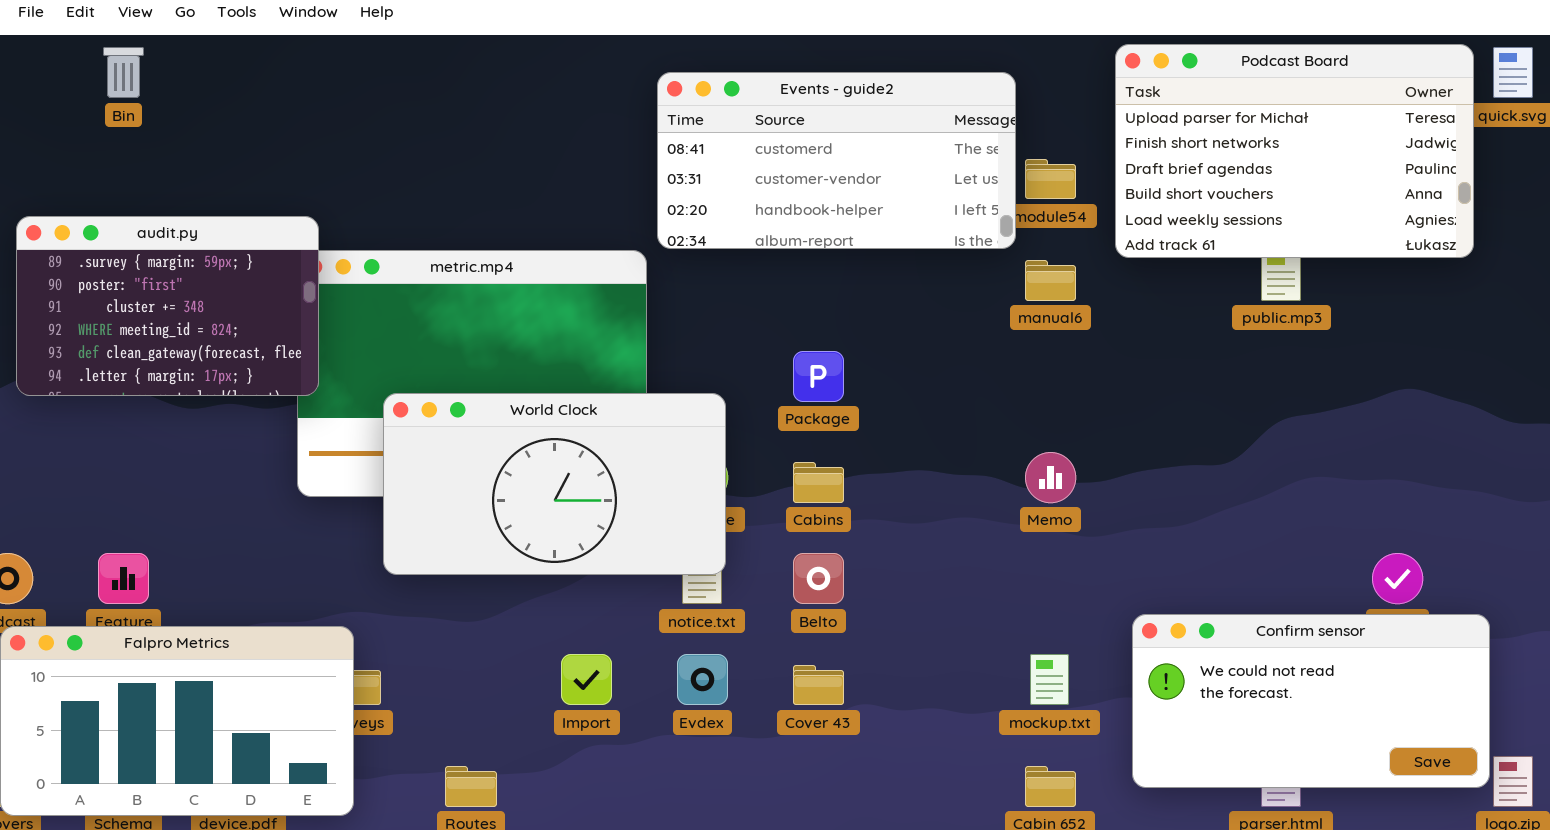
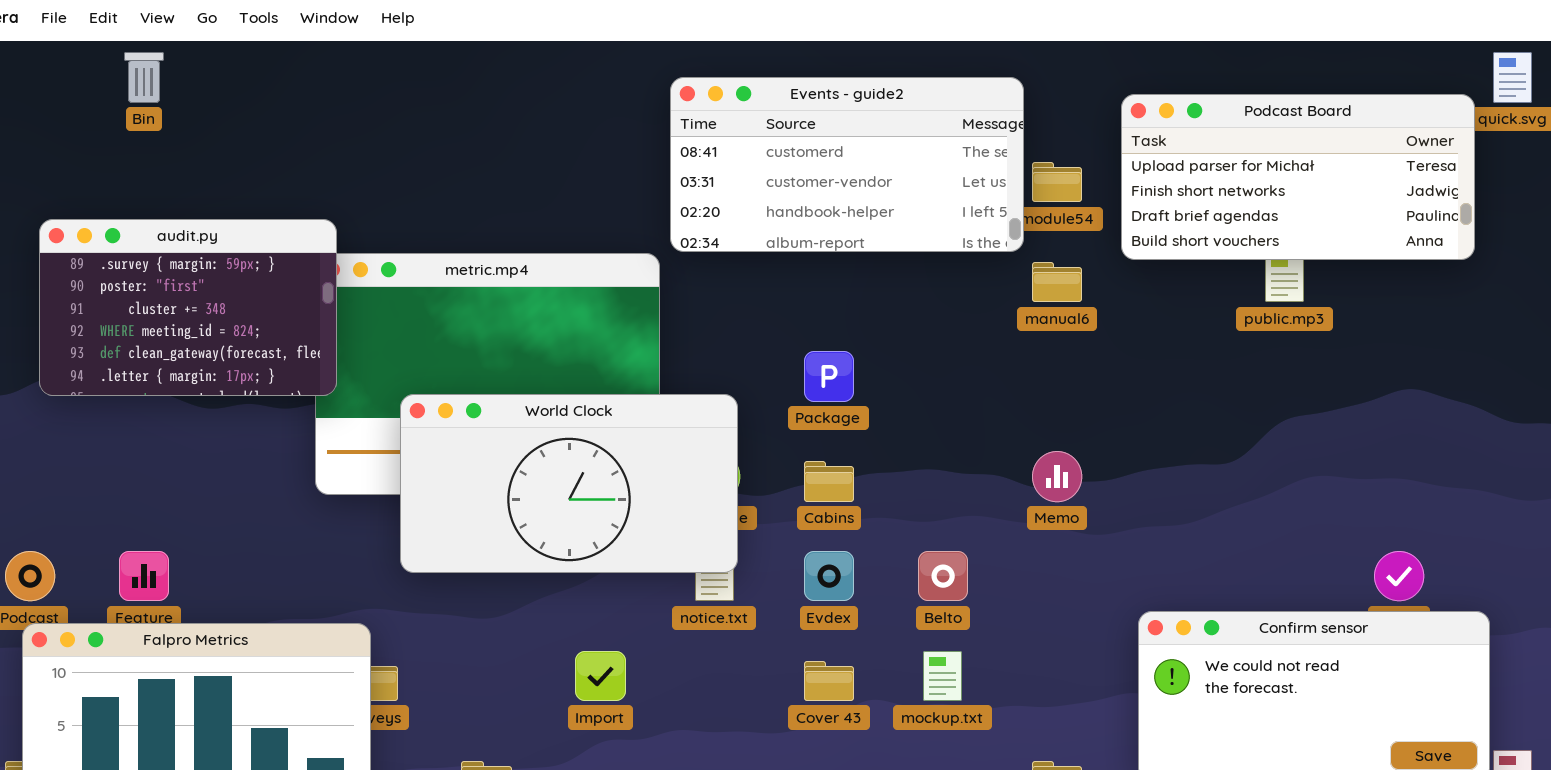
Podcast Board: [1115,44,1474,258] -> [1121,94,1475,260], resized
Belto: [793,553,844,604] -> [918,551,968,601], moved
Evdex: [677,654,728,705] -> [804,551,854,601], moved
mockup.txt: [1030,654,1069,705] -> [923,651,962,701], moved

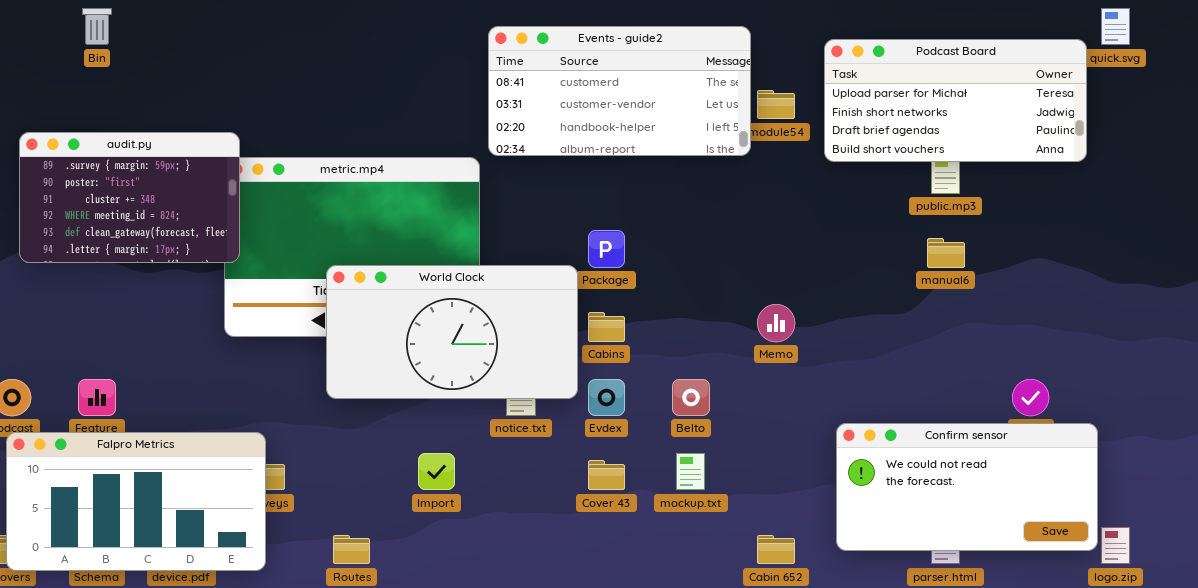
manual6: [1032,262,1082,302] -> [927,238,965,268], moved
World Clock: [400,394,738,573] -> [326,265,578,399], moved

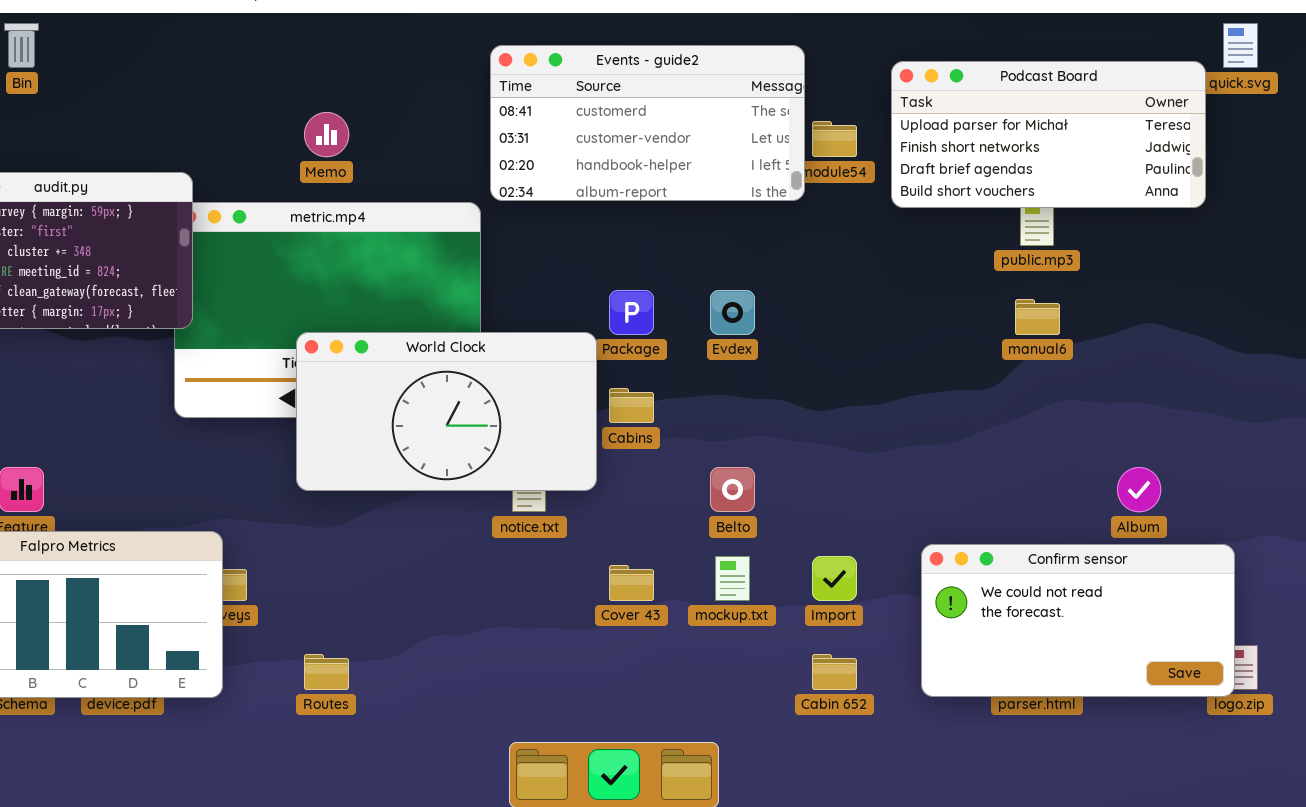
Memo: [757,304,795,342] -> [304,112,349,157], moved
Evdex: [588,379,625,416] -> [710,290,755,335], moved
Confirm sensor: [836,423,1098,551] -> [921,544,1235,697], moved
Import: [418,453,455,490] -> [812,556,857,601], moved

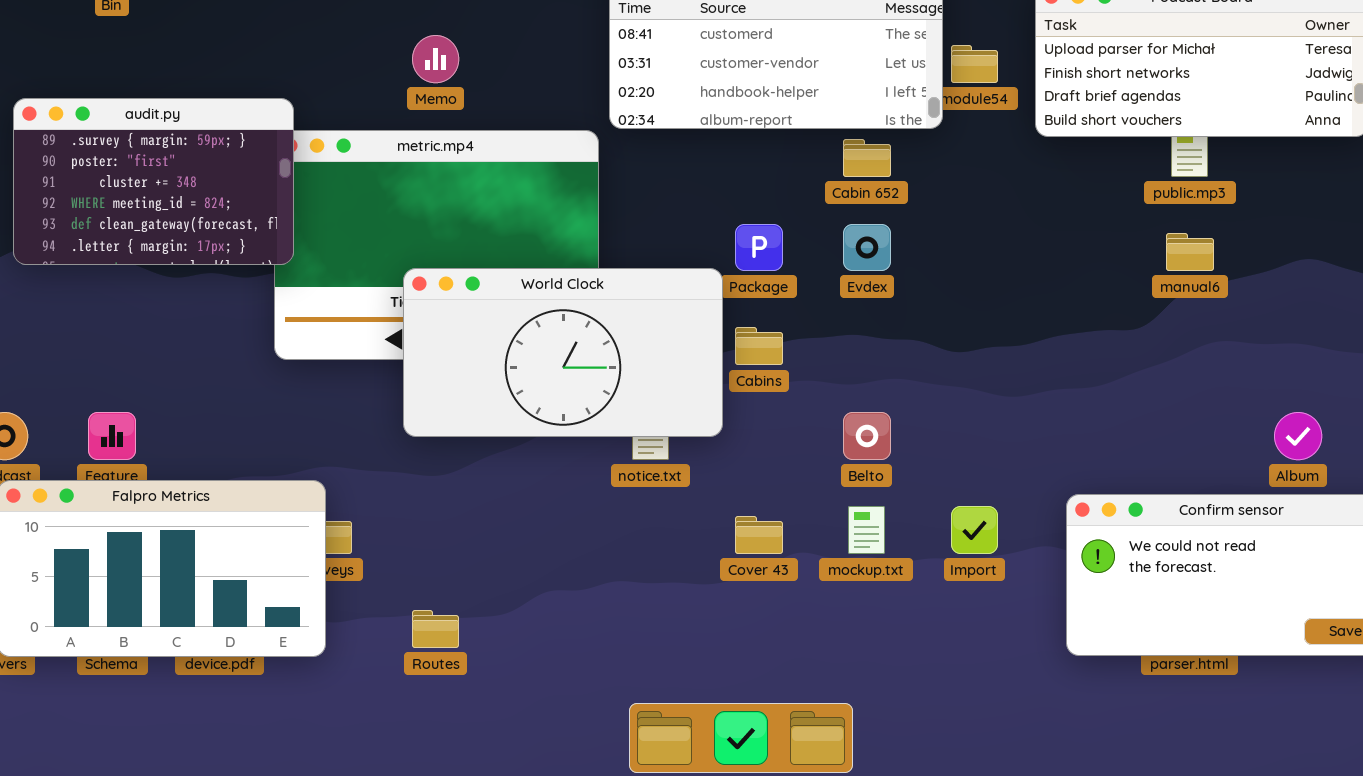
Cabin 652: [812,654,857,690] -> [843,139,891,177], moved

